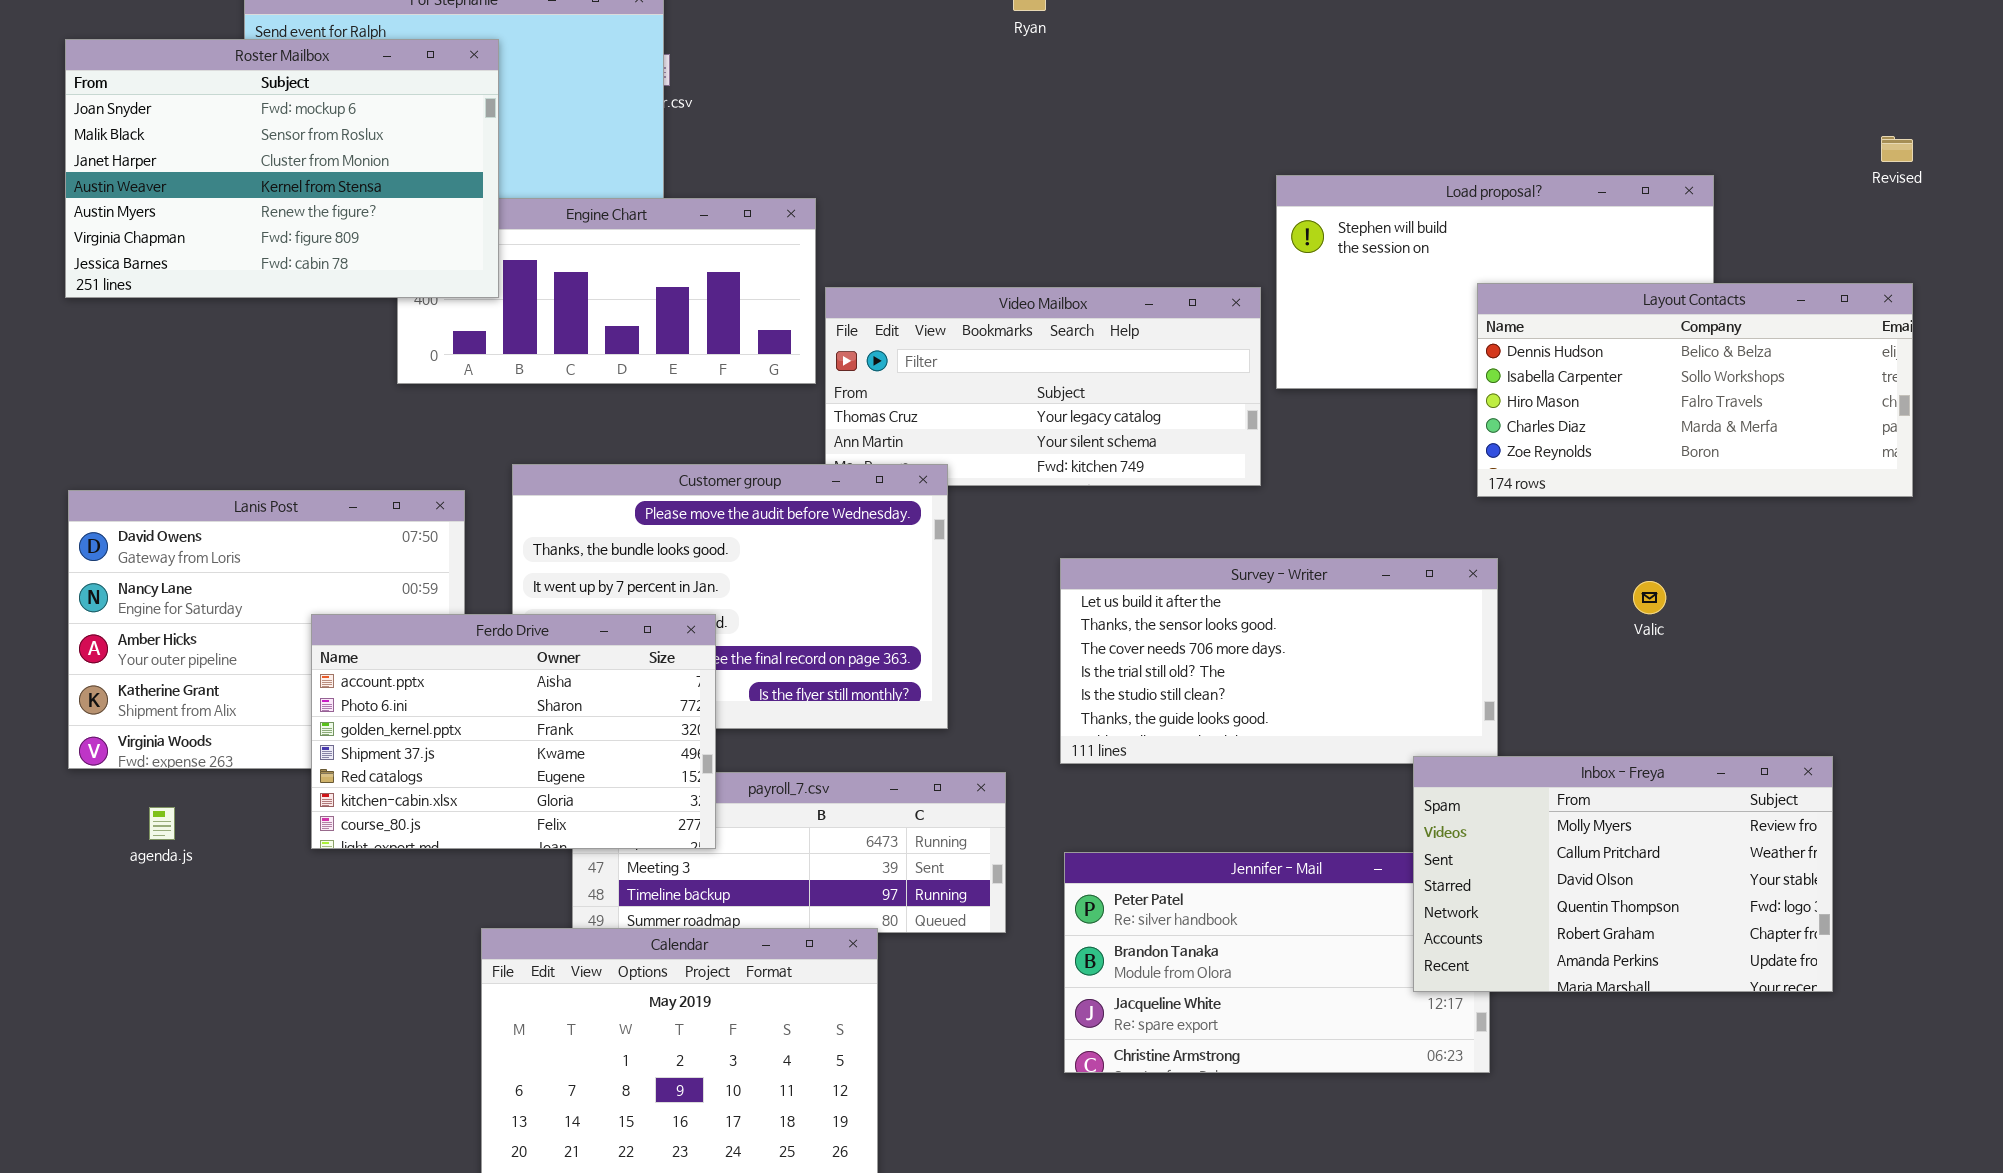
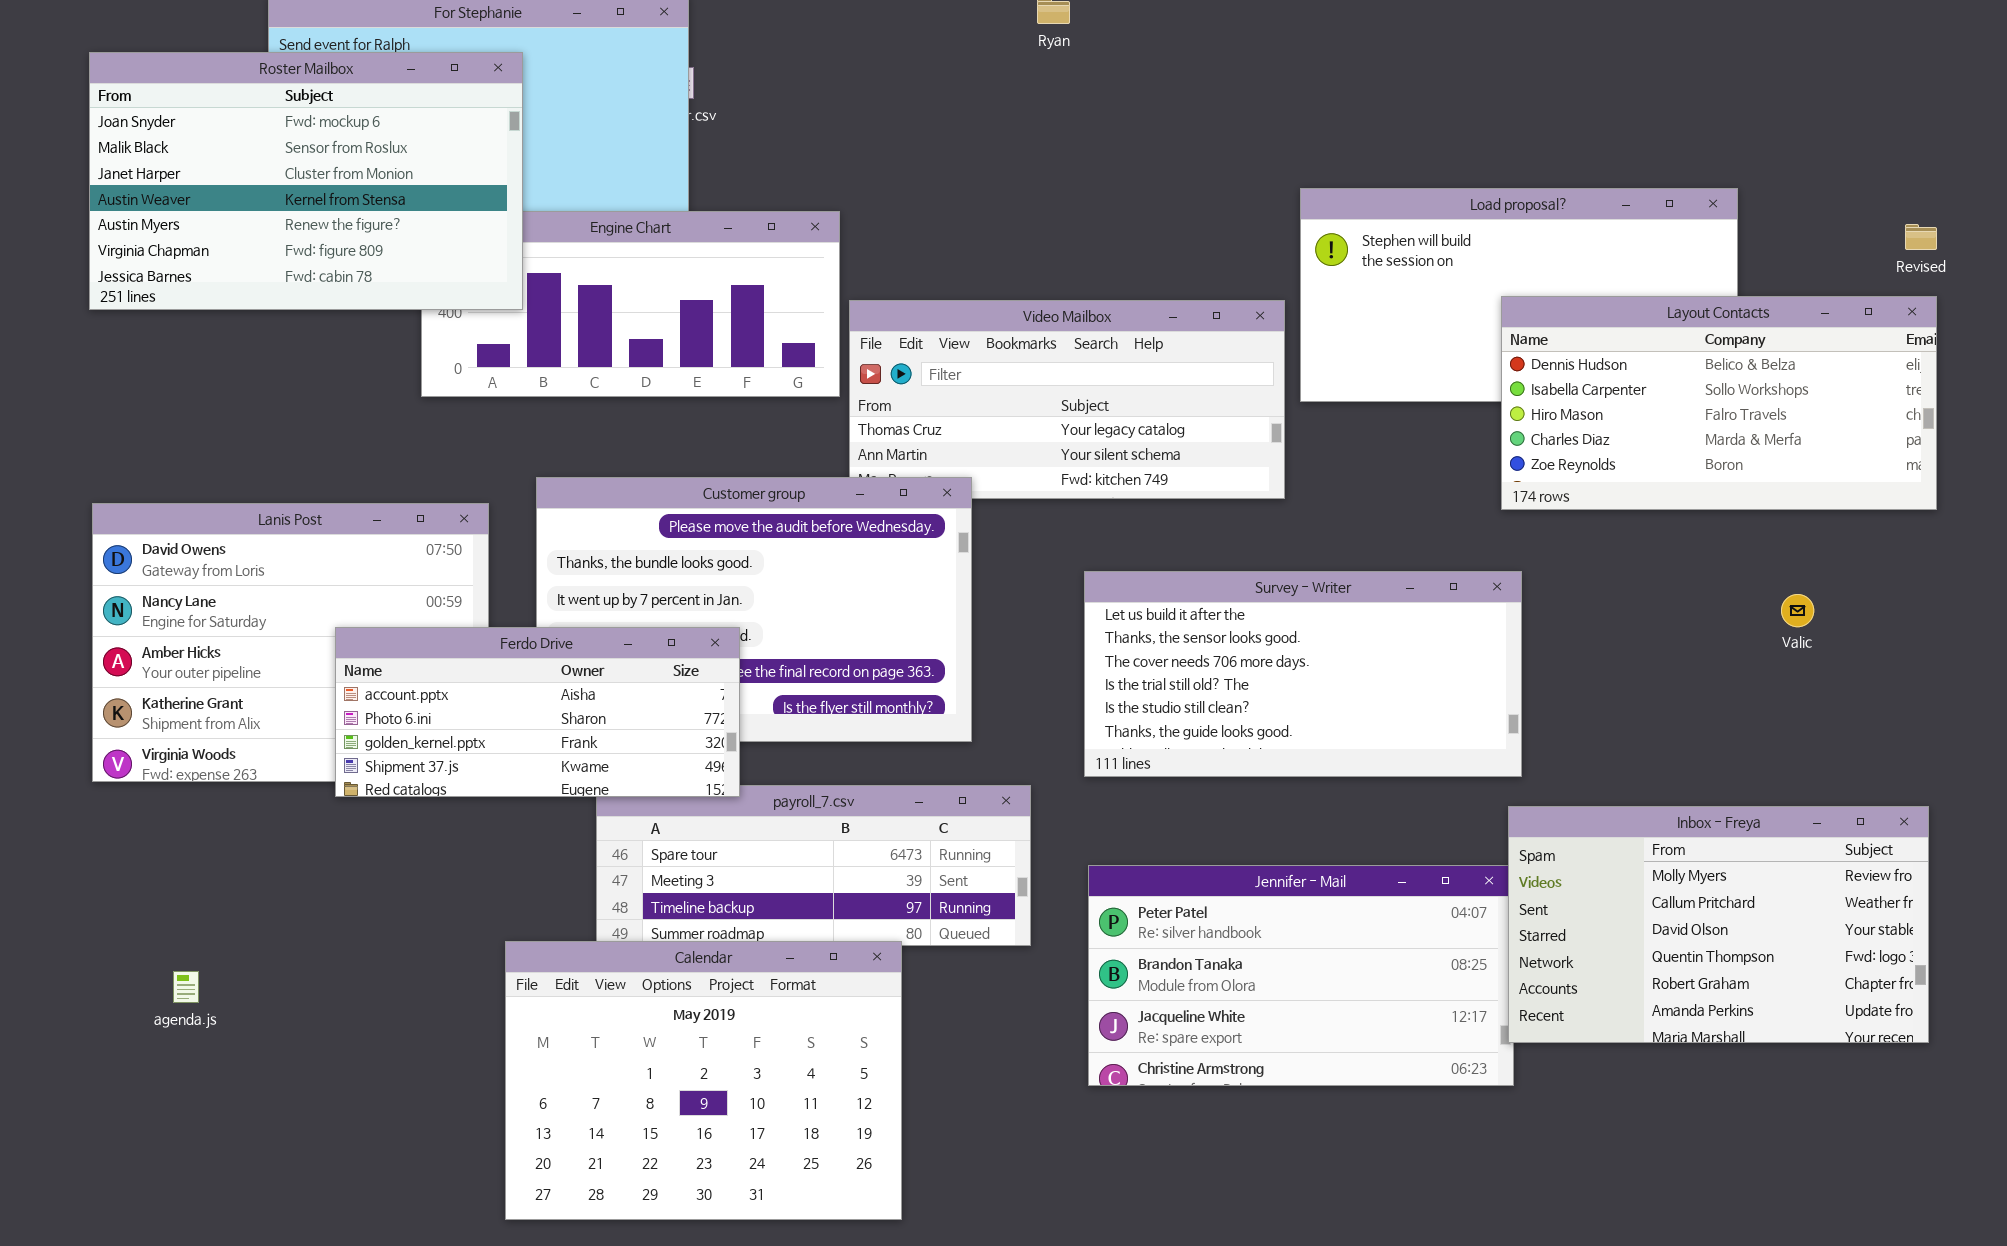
Revised: [1881,136,1913,162] -> [1905,224,1937,250], moved
Valic: [1633,581,1666,614] -> [1781,594,1814,627], moved
Ferdo Drive: [311,614,716,849] -> [335,627,740,797], resized
Inbox - Freya: [1413,756,1833,992] -> [1508,806,1929,1043], moved
agenda.js: [149,807,175,840] -> [173,971,199,1003], moved

